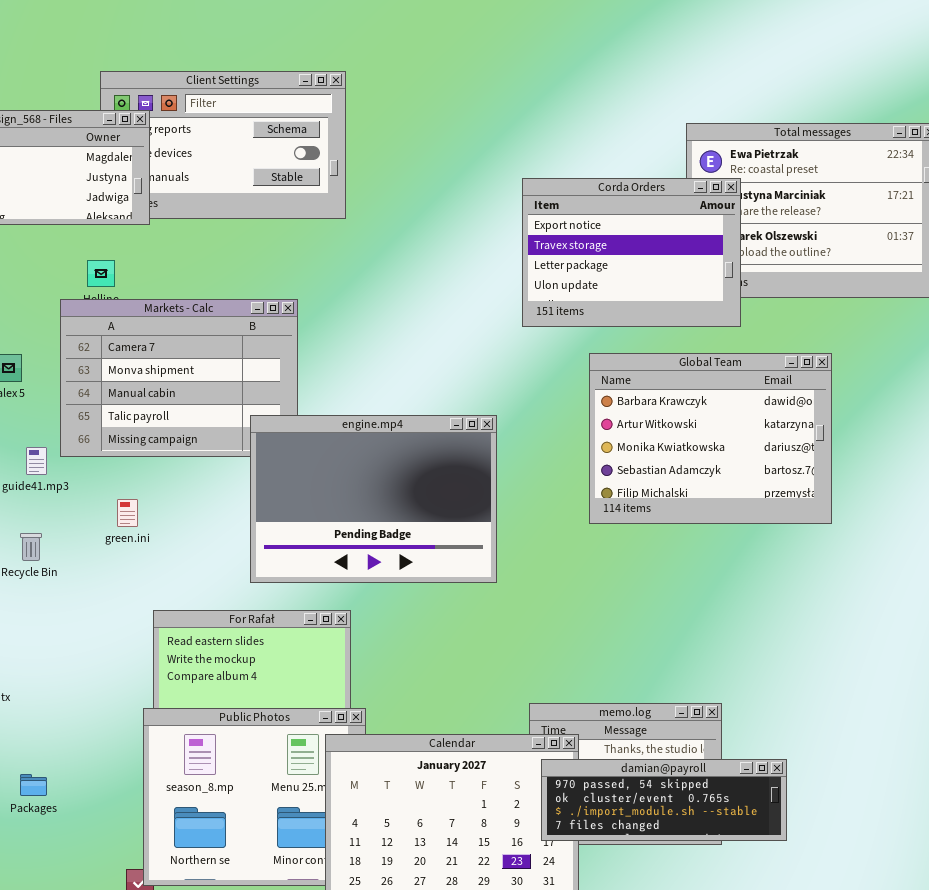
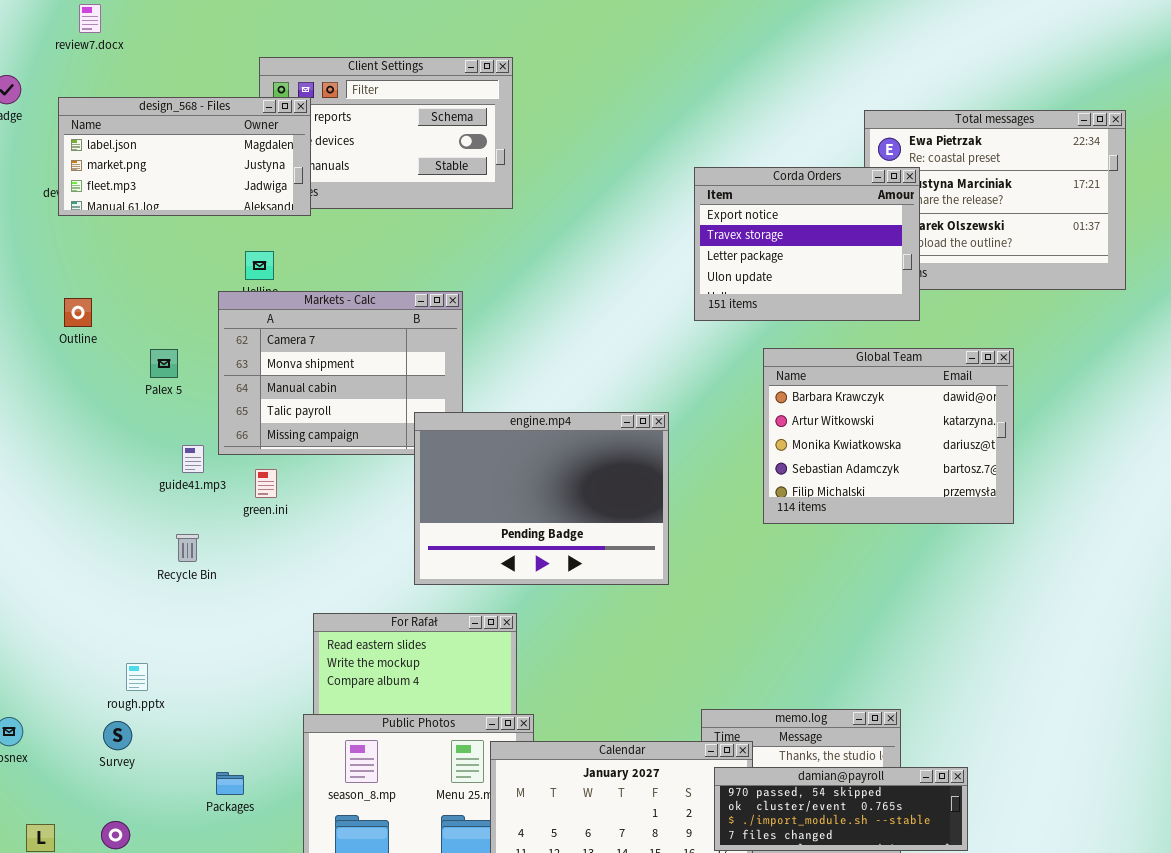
green.ini: [117,499,138,527] -> [255,469,277,498], moved
Packages: [20,774,47,796] -> [216,772,244,795], moved

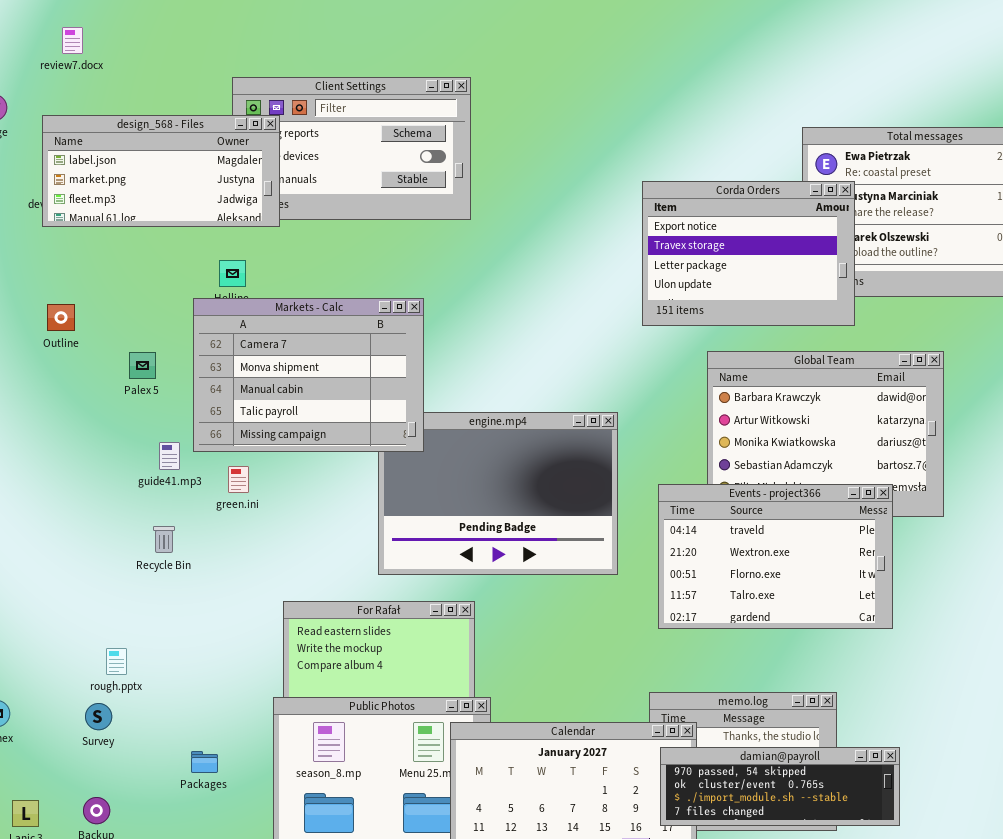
Markets - Calc: [218,291,463,455] -> [193,298,424,452], raised
Events - project366: none -> [658,484,893,629], opened

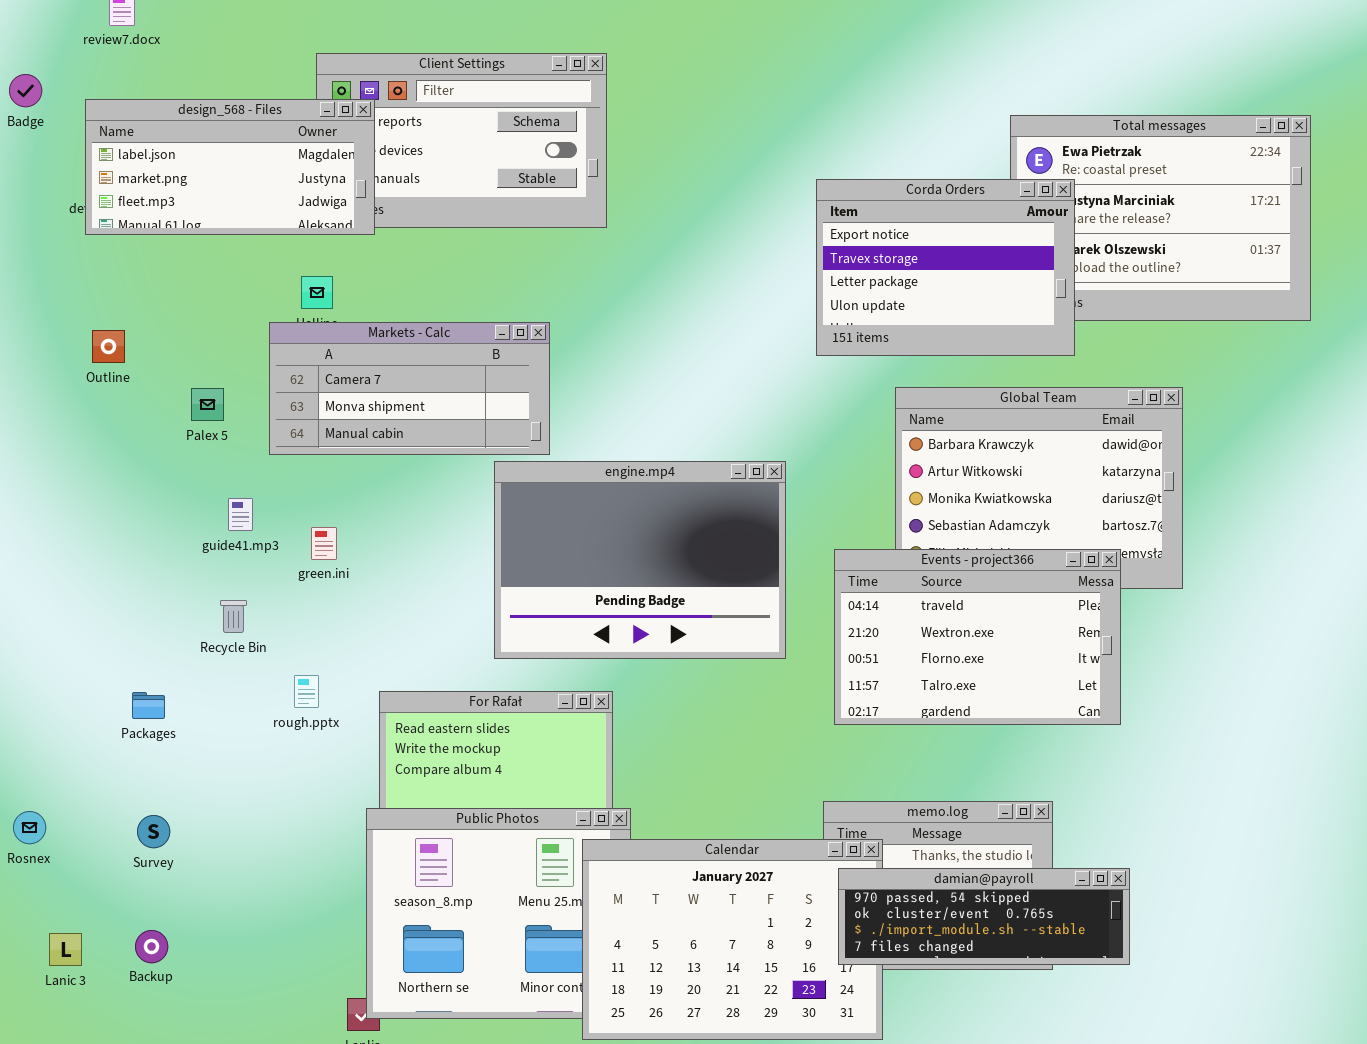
Markets - Calc: [193,298,424,452] -> [269,322,550,455], resized
rough.pptx: [106,648,127,675] -> [294,675,319,708], moved
Packages: [191,751,218,773] -> [132,692,165,719], moved

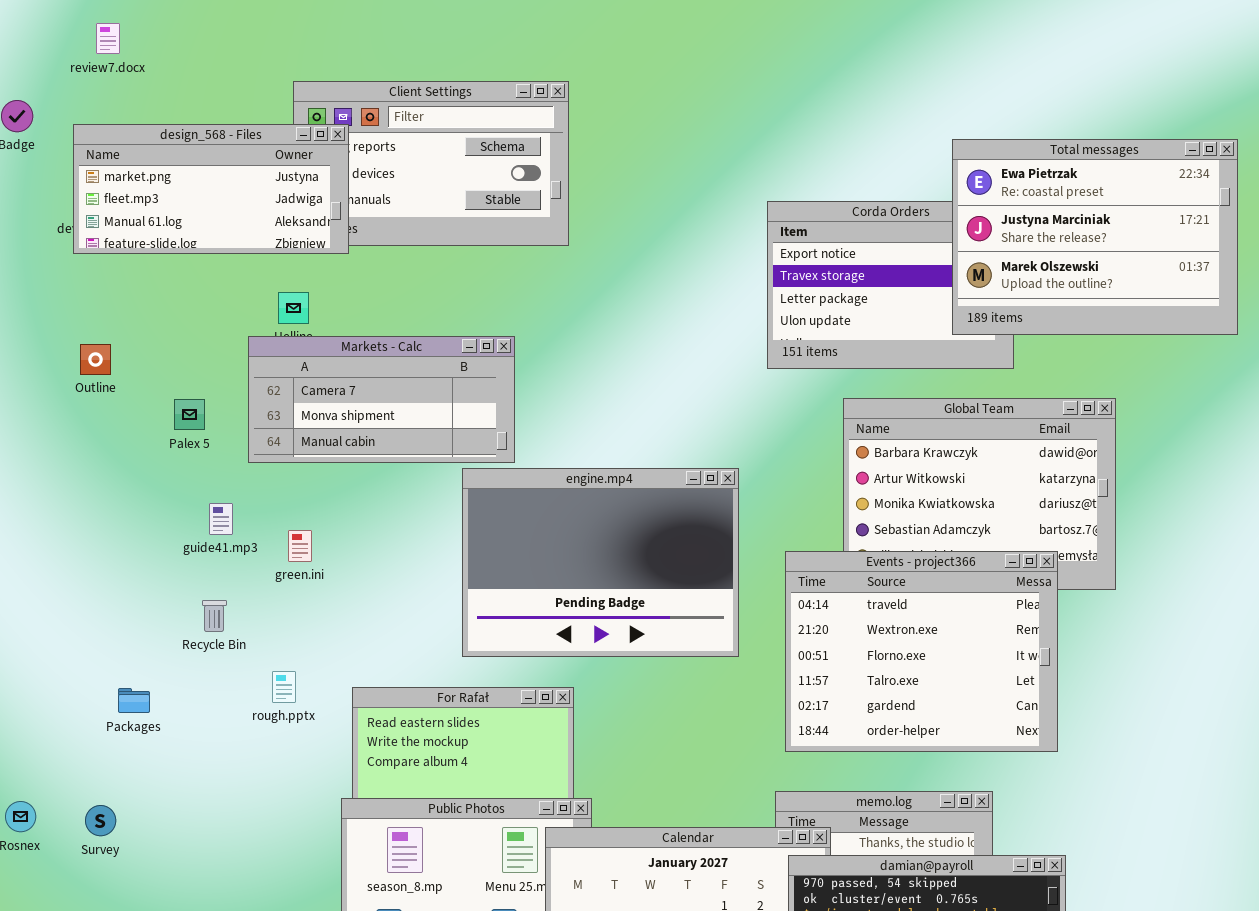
design_568 - Files: [85,99,375,235] -> [73,124,349,254], scrolled down 1 row
Total messages: [1010,115,1311,321] -> [952,139,1238,335], raised
Events - project366: [834,549,1121,725] -> [785,551,1058,752], resized
Survey: [137,815,170,848] -> [85,805,116,836], moved

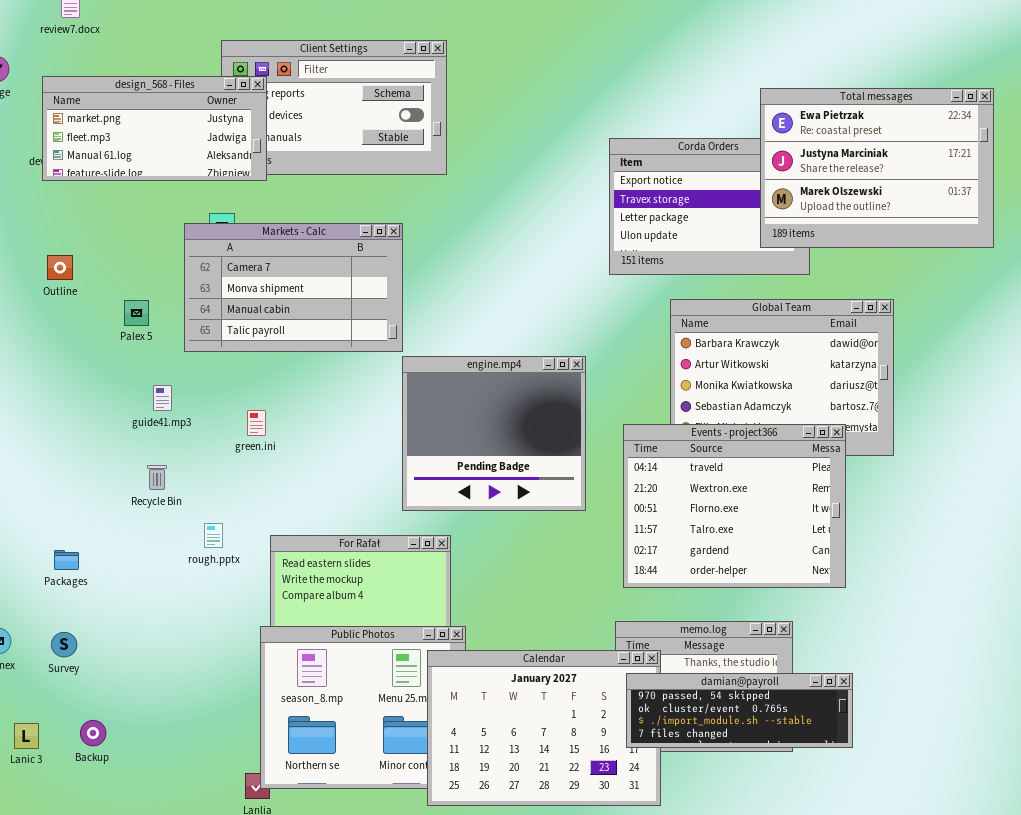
Markets - Calc: [248,336,515,463] -> [184,223,403,352], resized
engine.mp4: [462,468,739,657] -> [402,356,586,511], resized
green.ini: [288,530,312,562] -> [247,410,266,436], moved
Packages: [118,688,150,713] -> [54,550,79,570], moved

